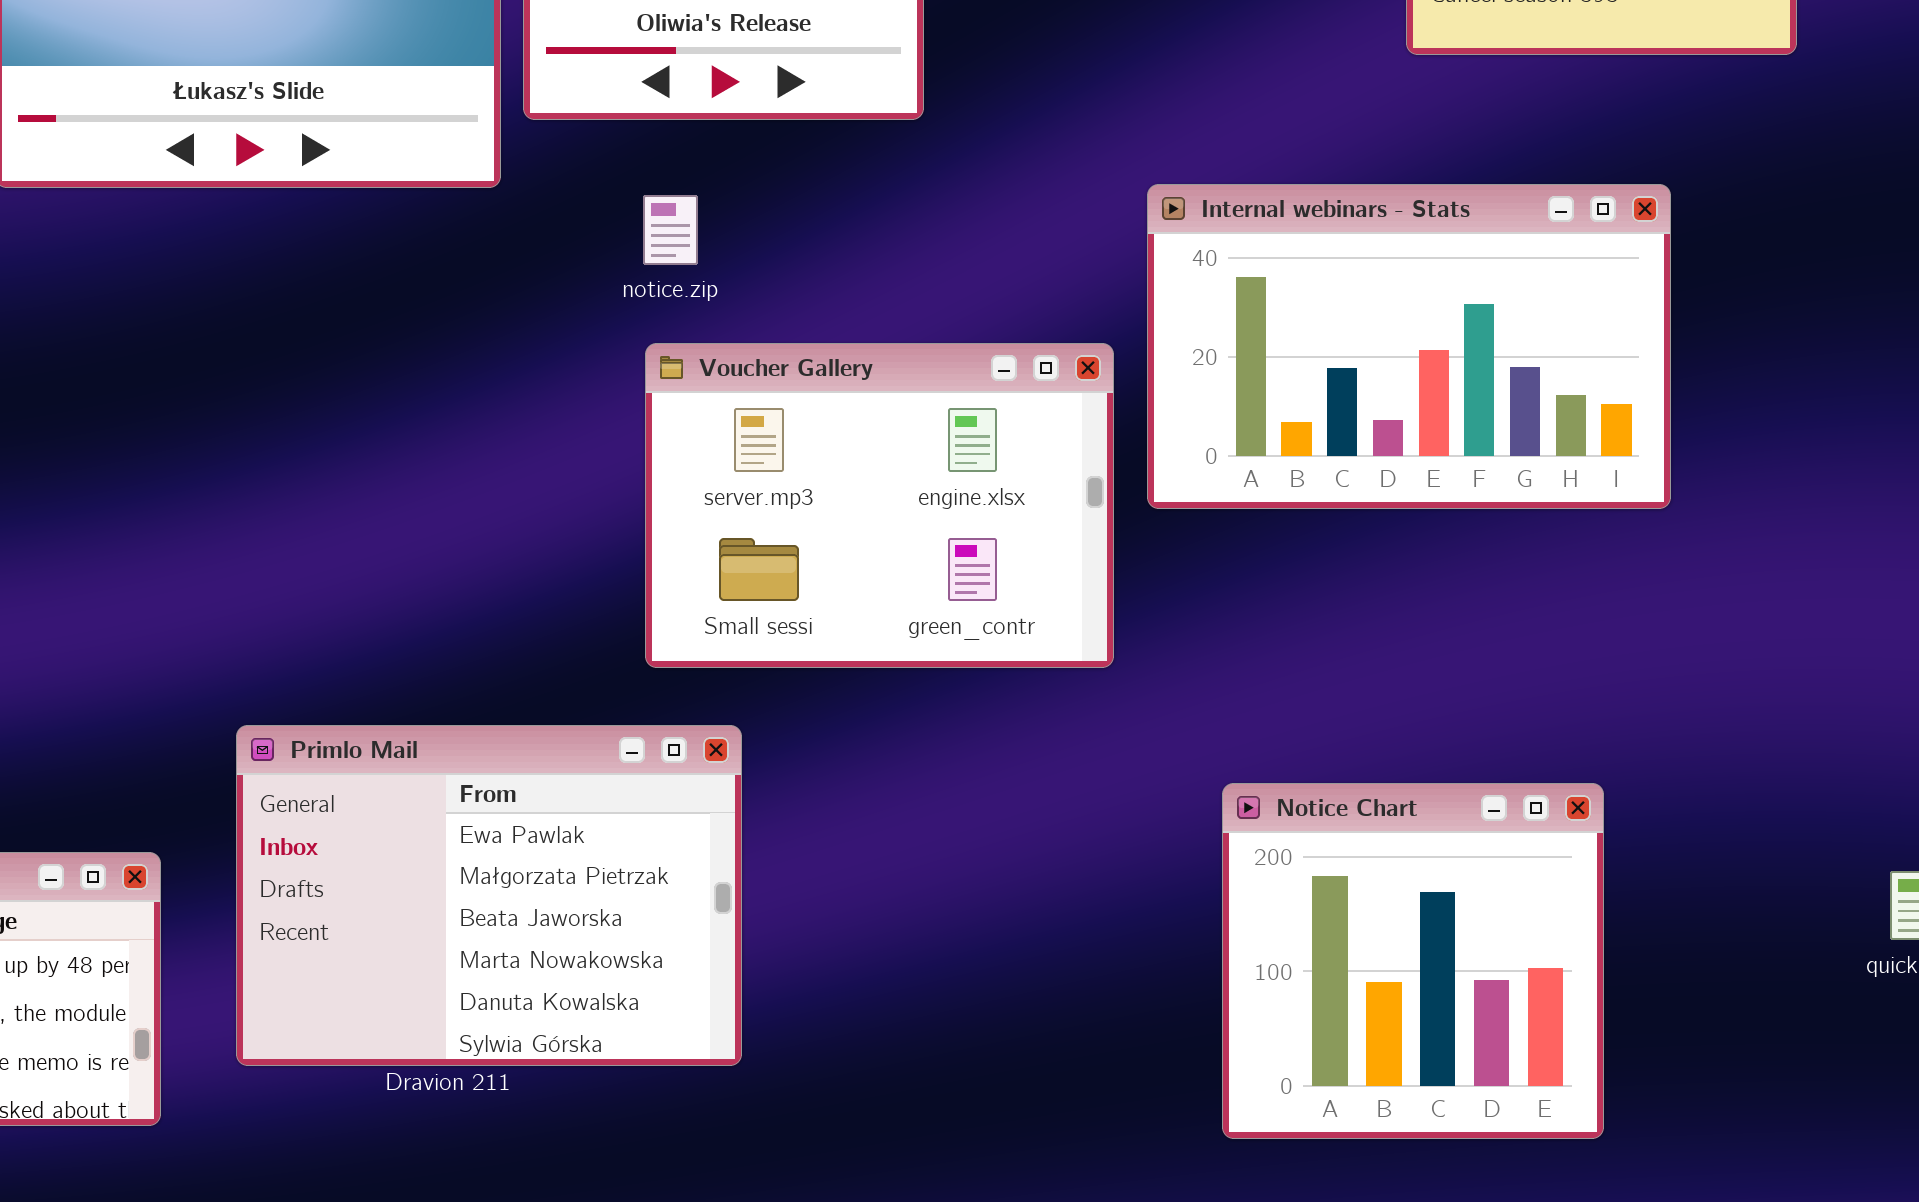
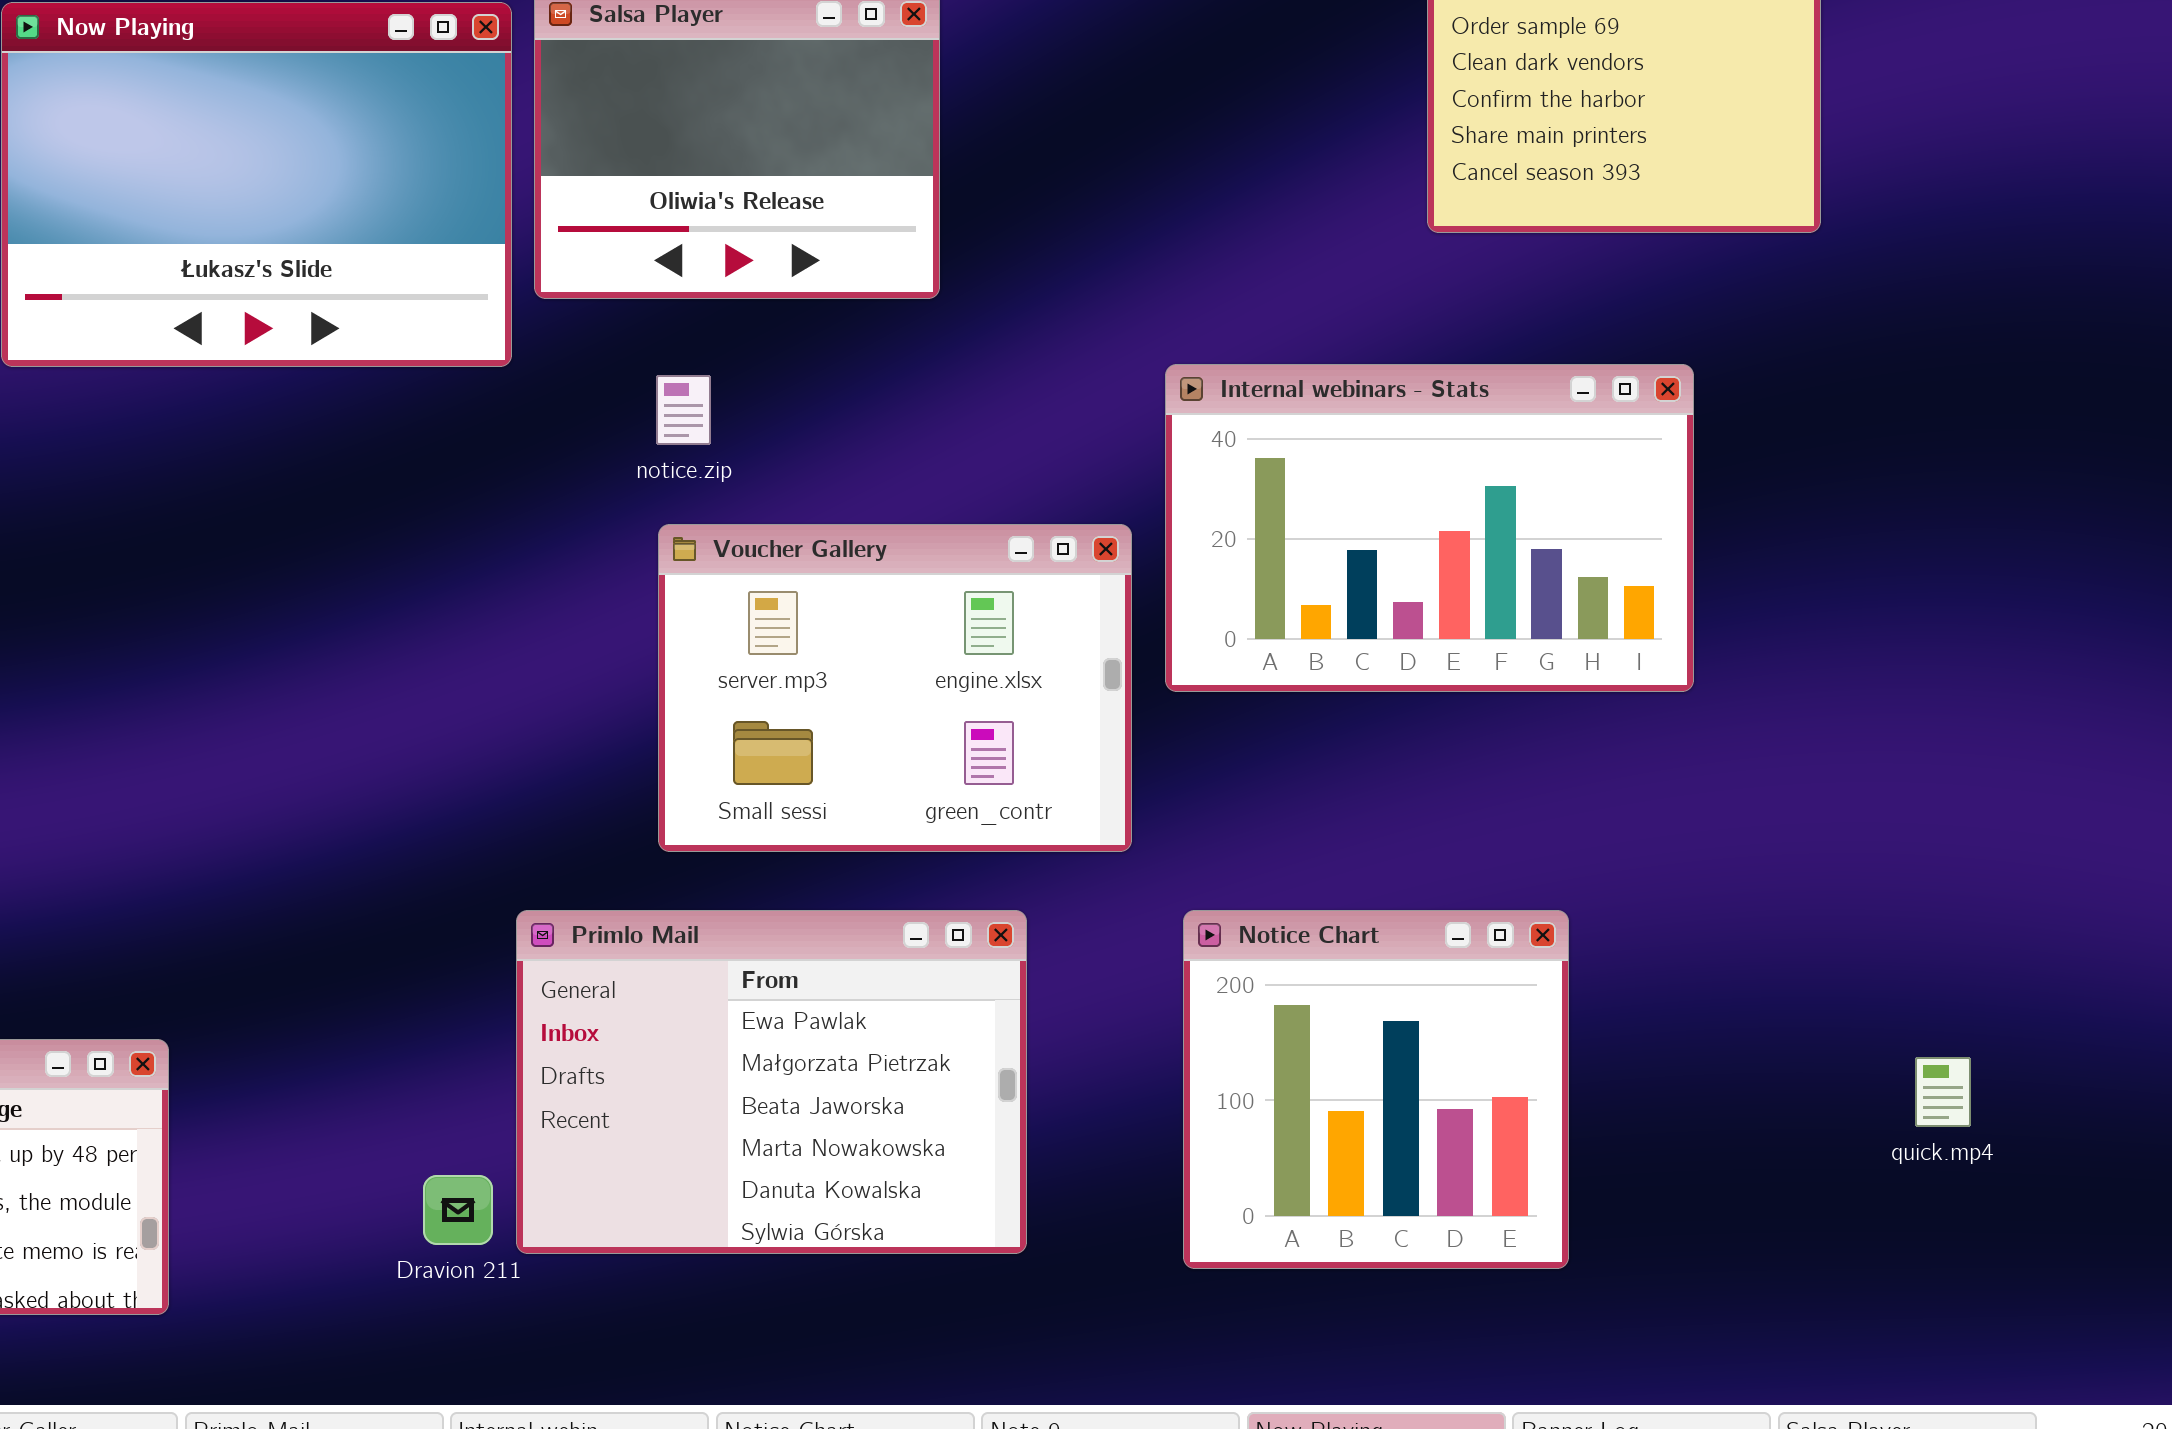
Primlo Mail: [236,725,742,1066] -> [516,910,1027,1254], moved
Notice Chart: [1222,783,1604,1139] -> [1183,910,1569,1269], moved

